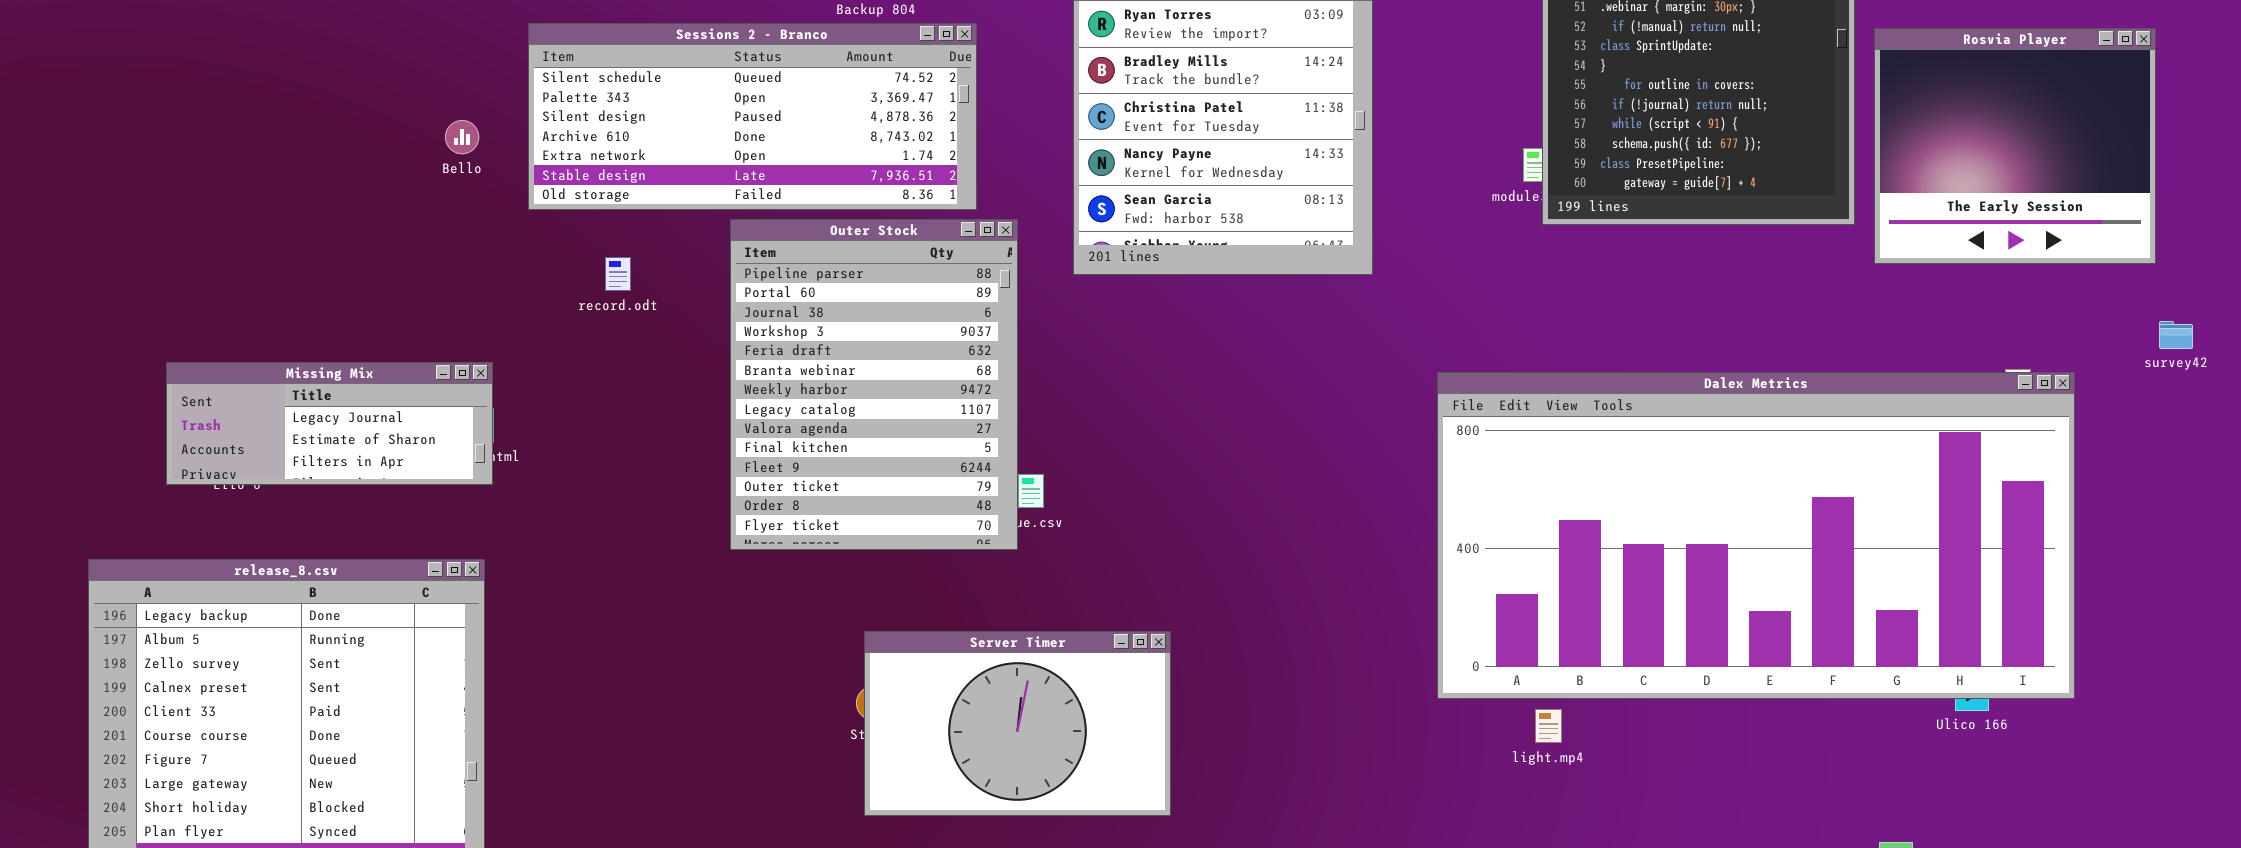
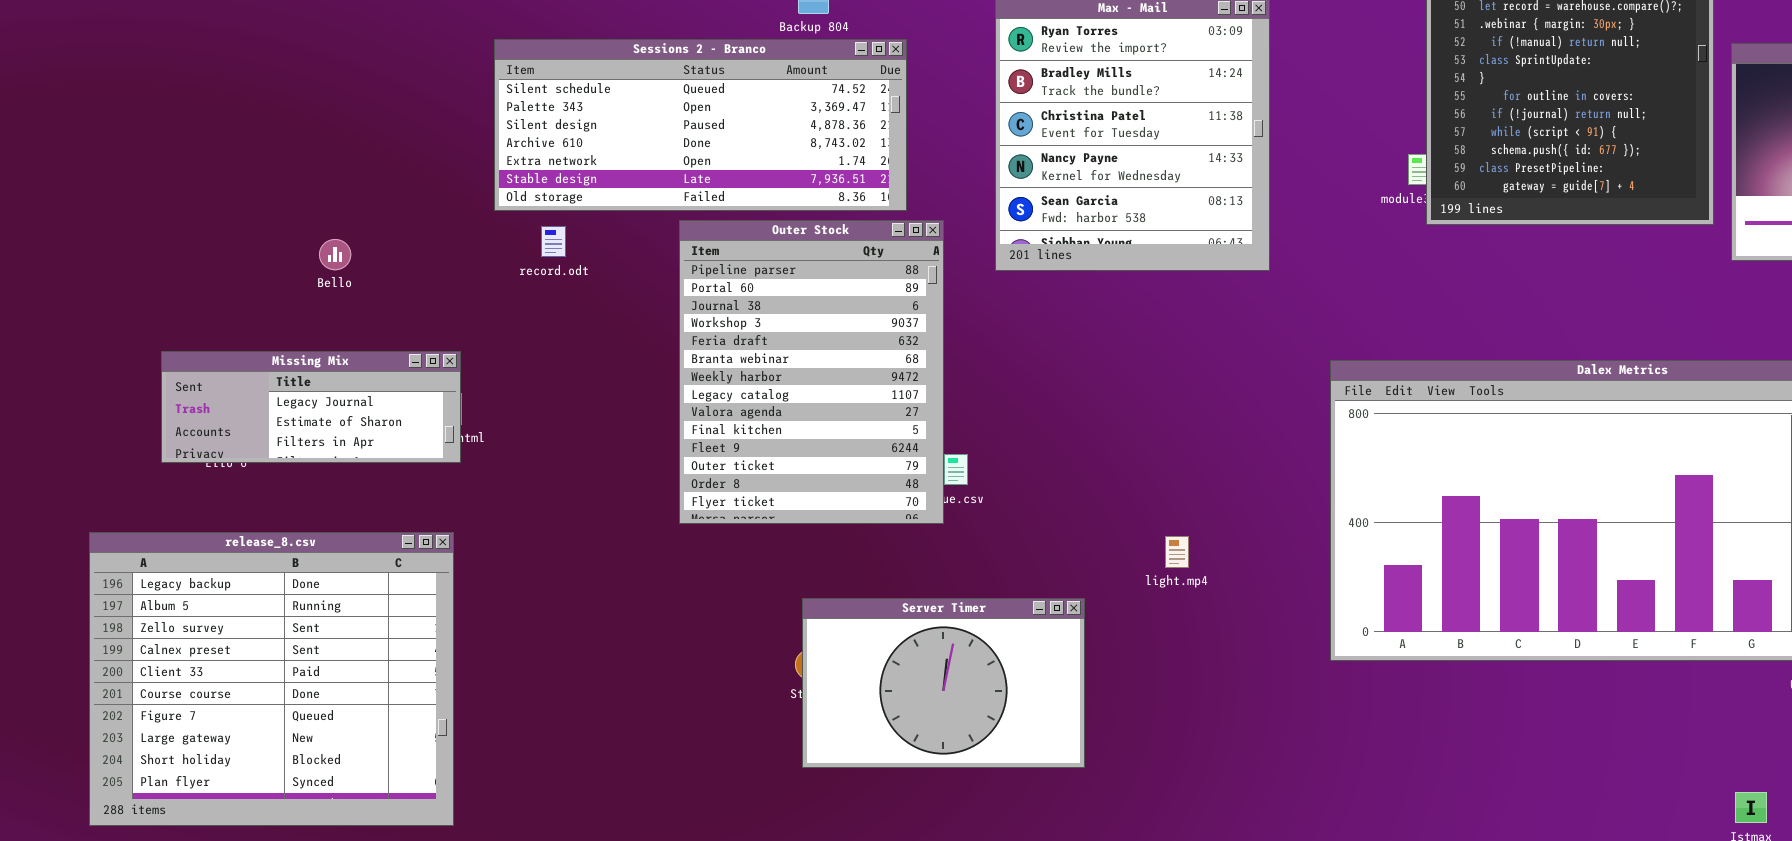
Bello: [445,120,479,154] -> [319,239,351,270], moved
record.odt: [605,257,631,291] -> [541,226,566,257], moved
light.mp4: [1535,709,1562,743] -> [1165,536,1189,568], moved

